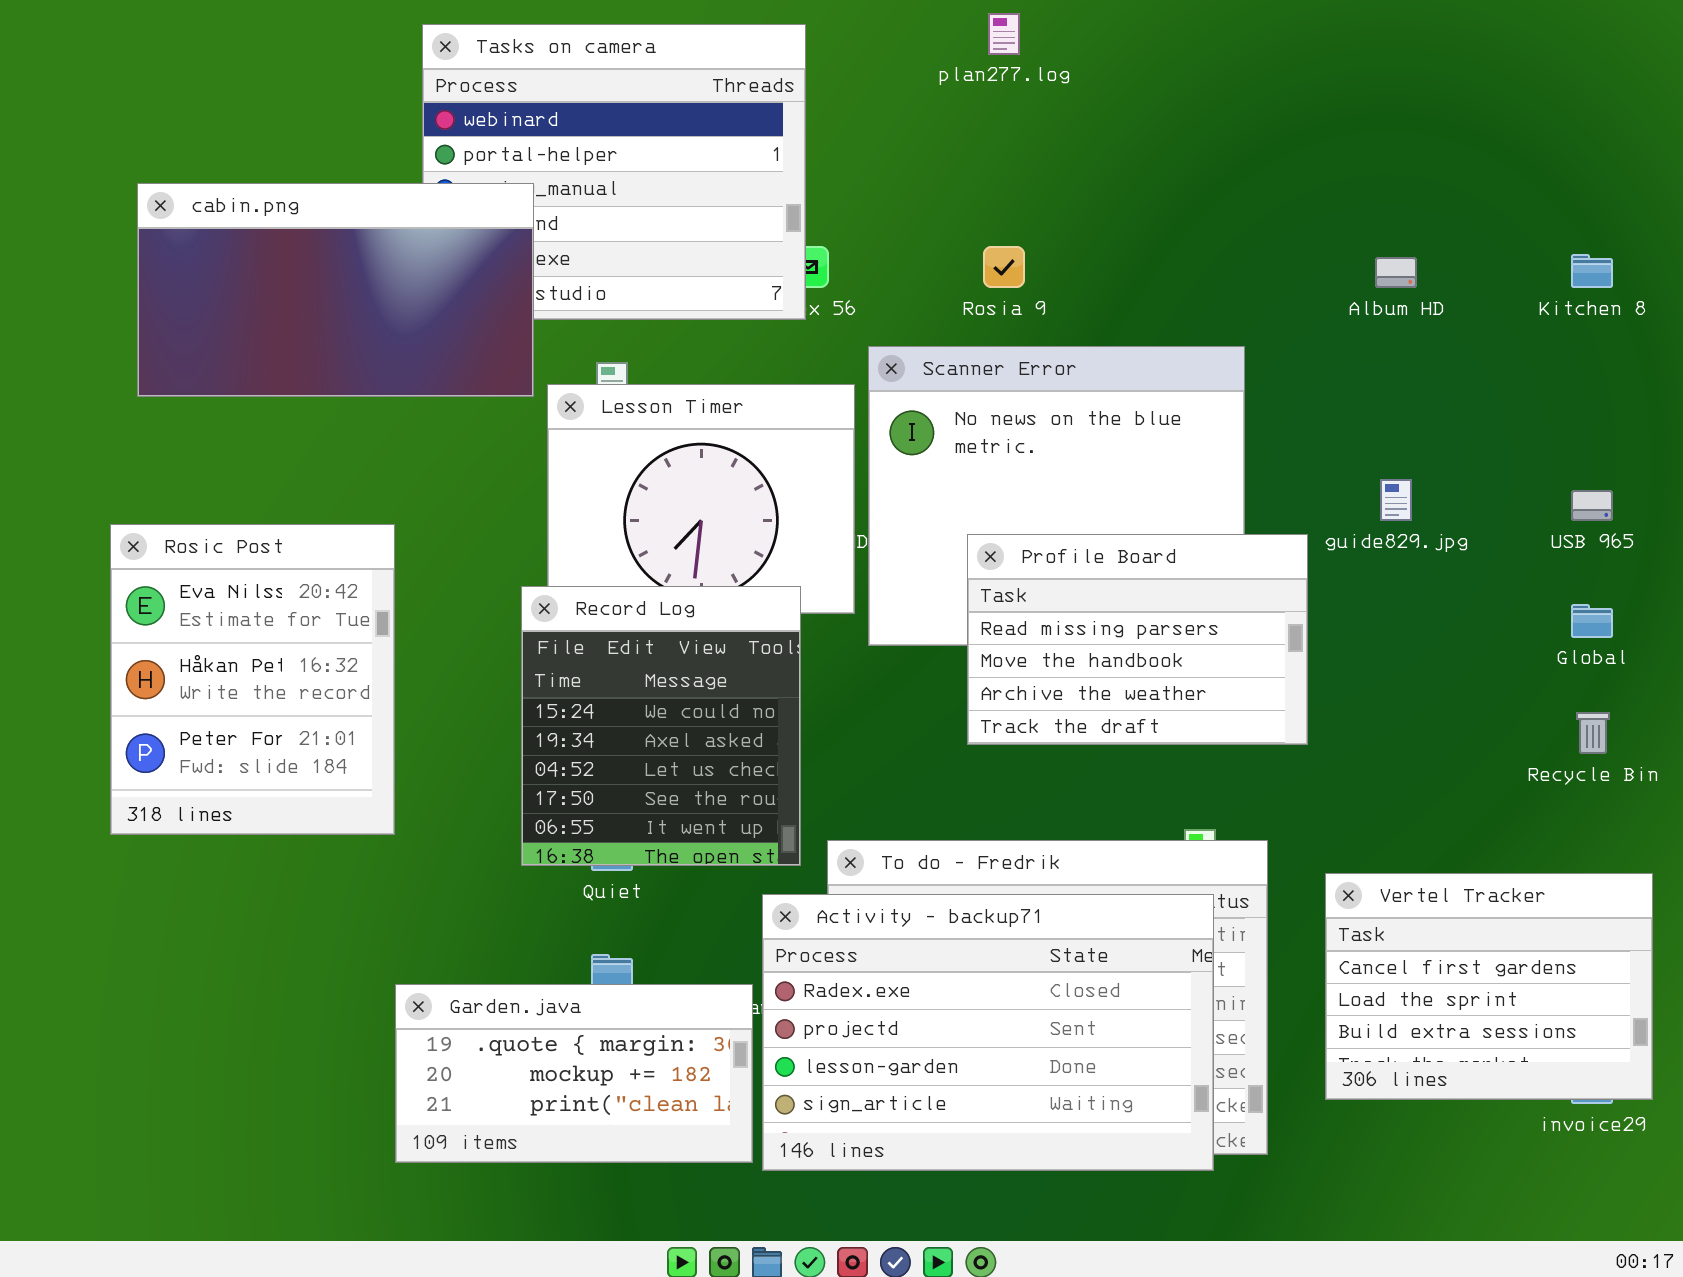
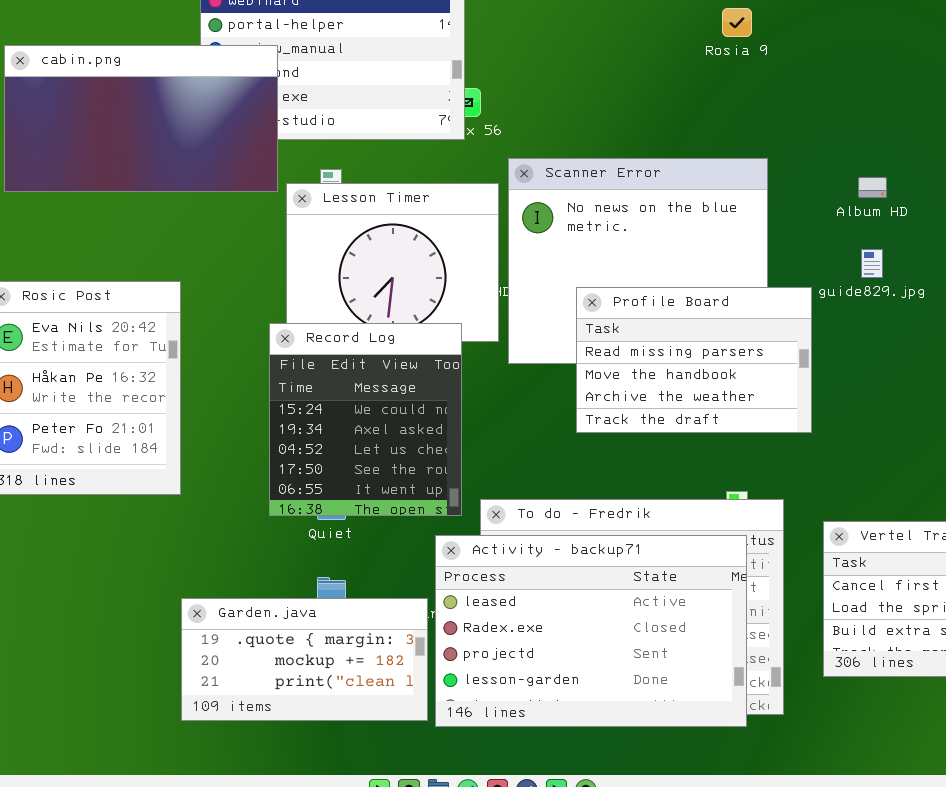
Rosia 9: [983,246,1025,288] -> [722,8,752,37], moved
Album HD: [1375,257,1417,288] -> [858,177,887,198], moved
Activity - backup71: [762,894,1214,1171] -> [435,535,747,727], scrolled up 1 row

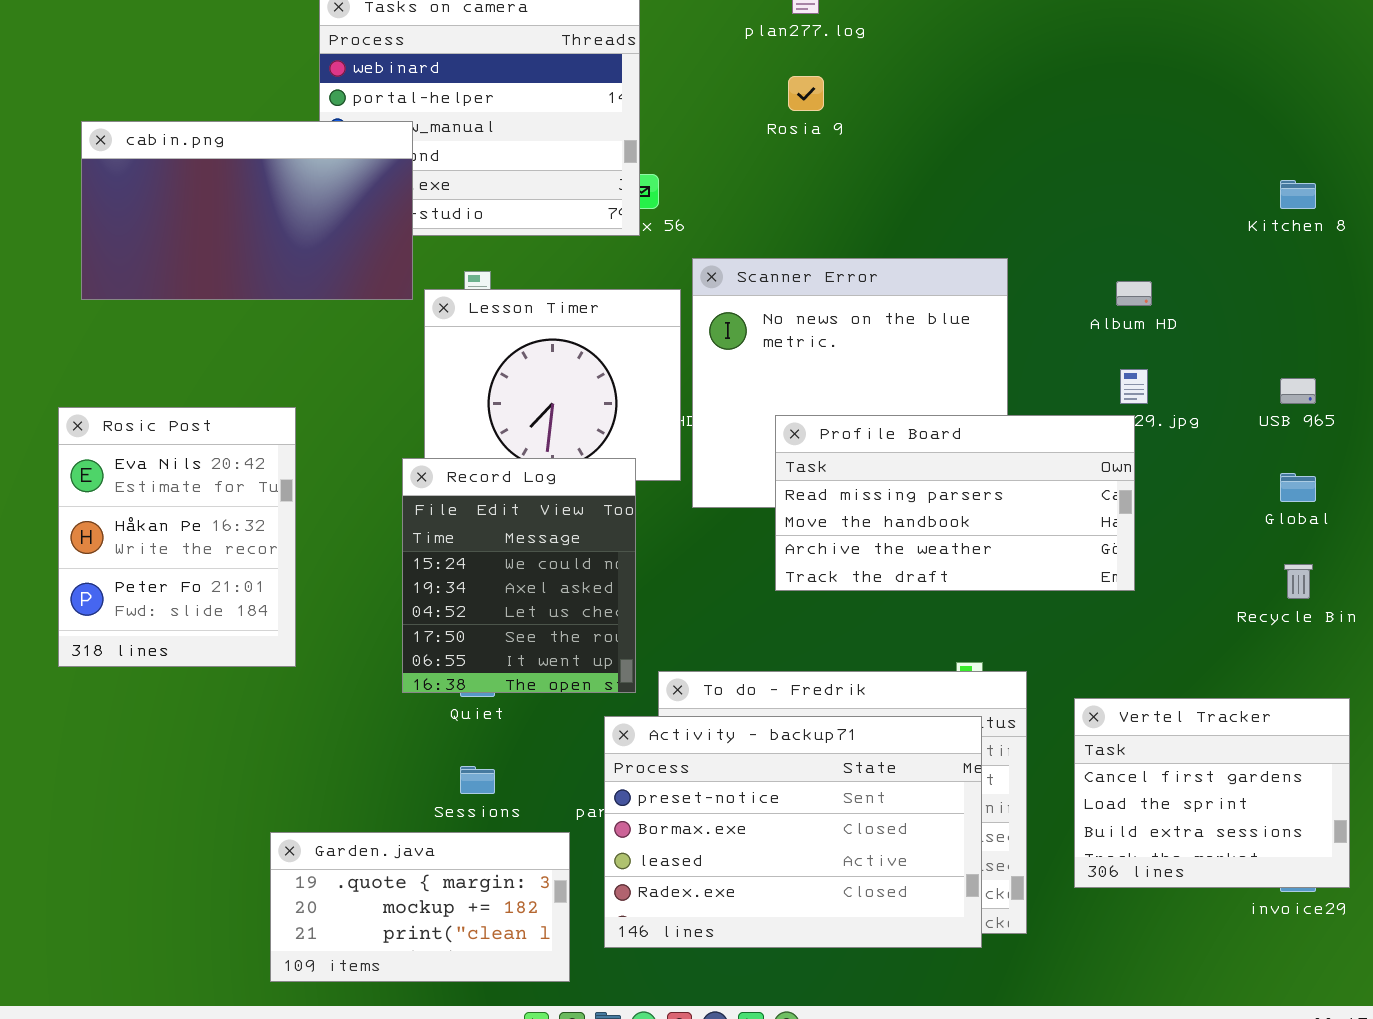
Rosia 9: [722,8,752,37] -> [788,76,824,111], moved
Profile Board: [576,287,812,433] -> [775,415,1135,591], resized
Activity - backup71: [435,535,747,727] -> [604,716,982,948], scrolled up 2 rows
Garden.java: [181,598,428,721] -> [270,832,570,982], moved

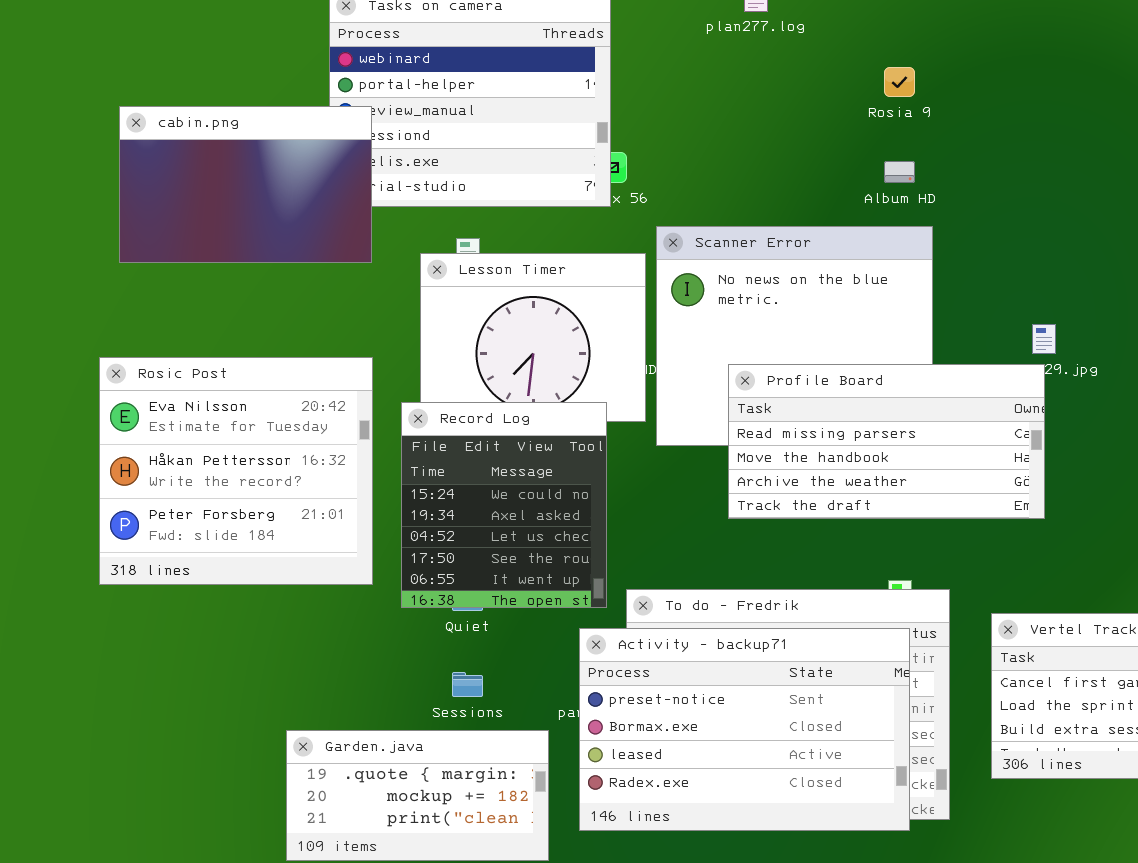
Rosia 9: [788,76,824,111] -> [884,67,915,97], moved
cabin.png: [81,121,413,300] -> [119,106,372,263], resized
Album HD: [1116,281,1152,306] -> [884,161,915,183], moved
Rosic Post: [58,407,296,667] -> [99,357,373,585], resized

